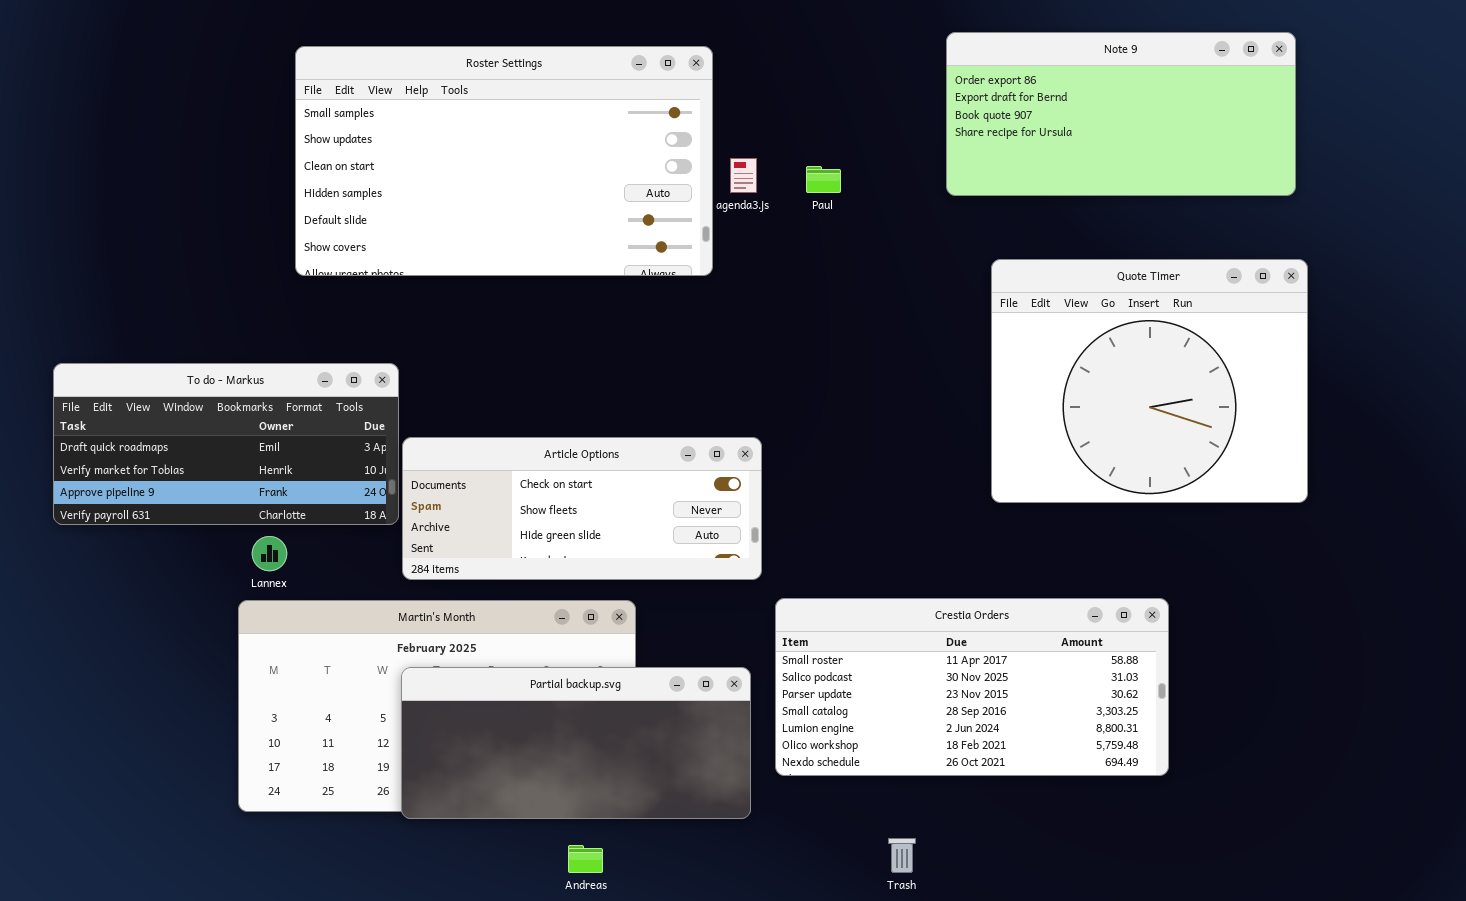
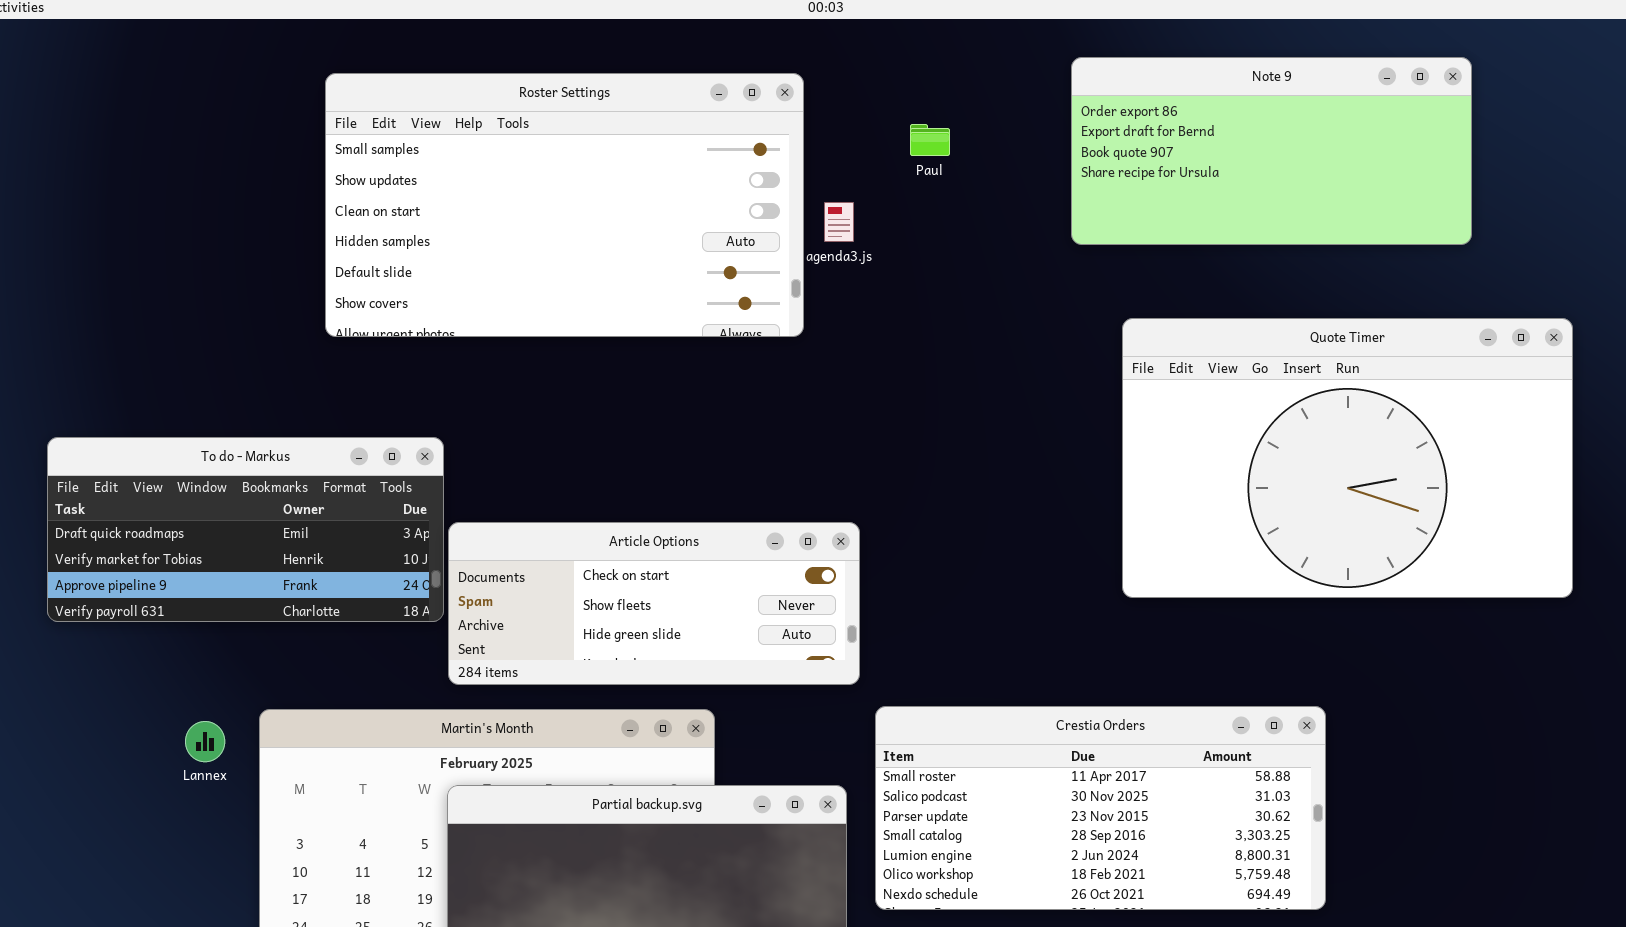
Paul: [806,166,841,193] -> [910,124,950,156], moved
Quote Timer: [991,259,1308,503] -> [1122,318,1573,598], resized
Lannex: [252,536,287,571] -> [185,721,225,762], moved

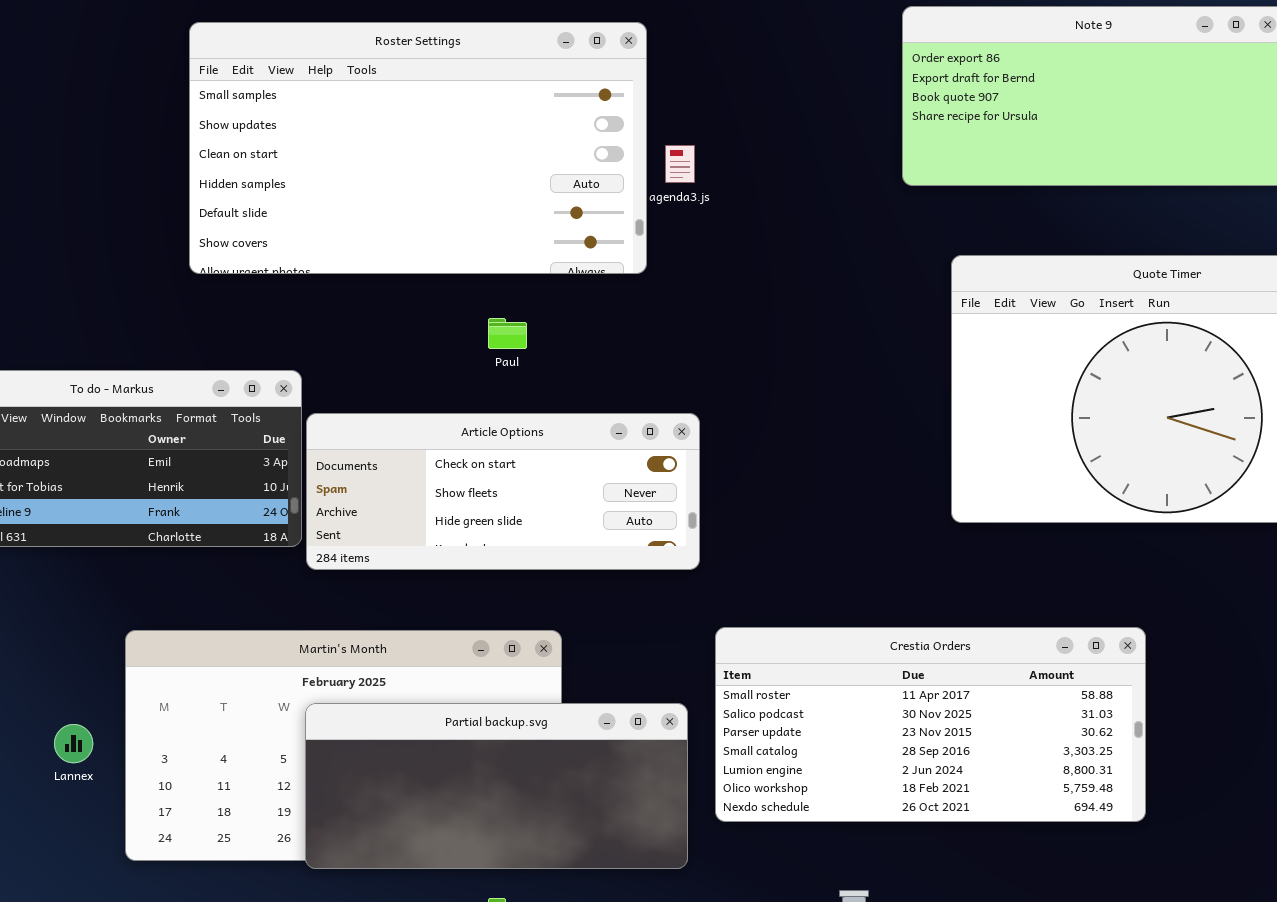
Paul: [910,124,950,156] -> [488,318,527,349], moved
Article Options: [448,522,860,685] -> [306,413,700,570], moved
Lannex: [185,721,225,762] -> [54,724,93,763], moved

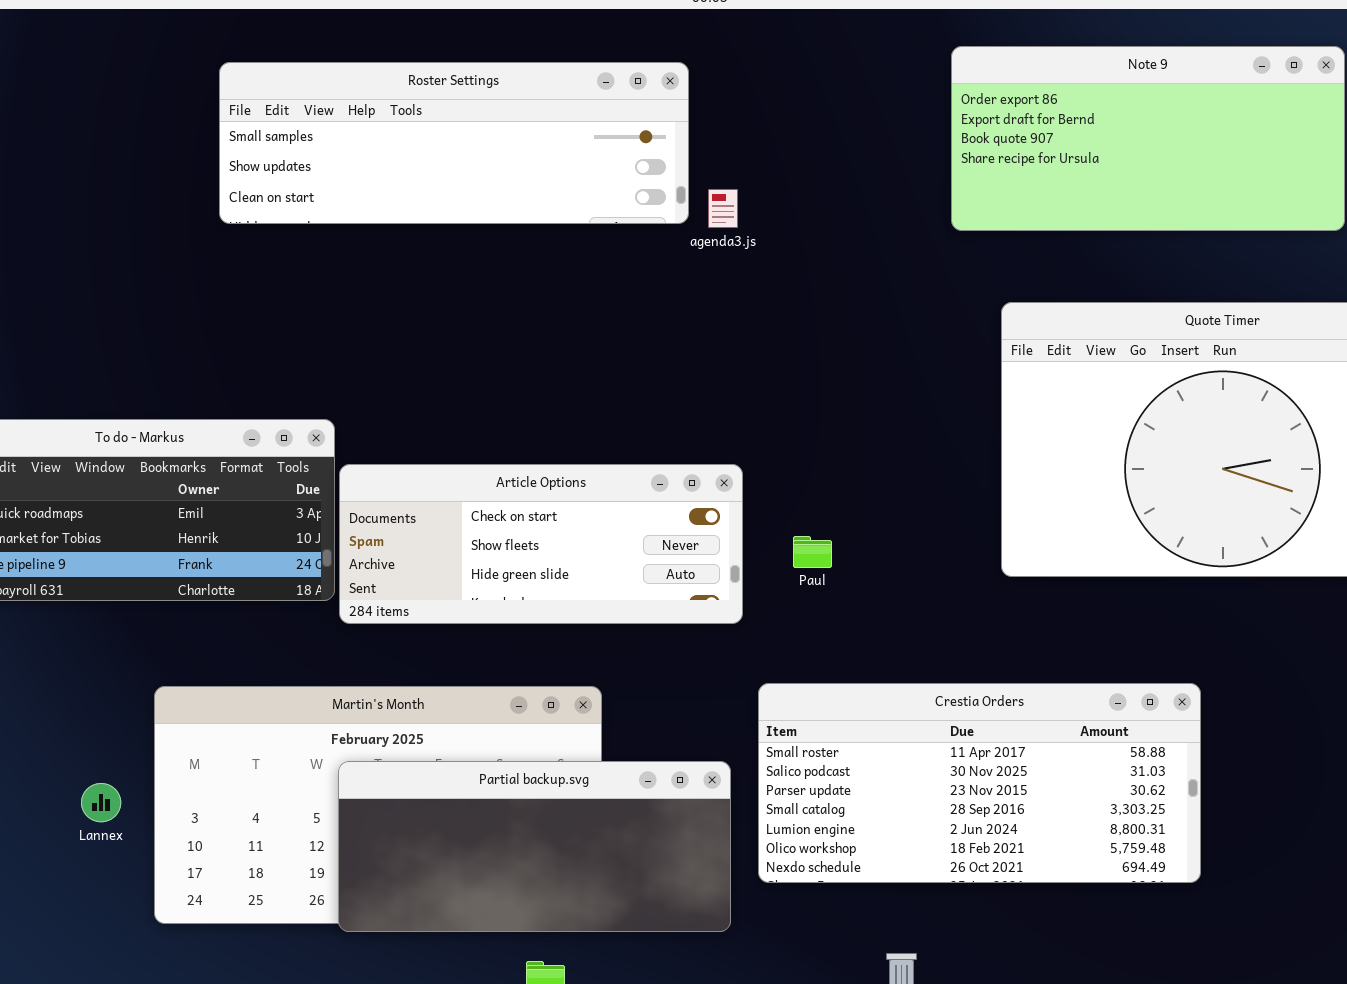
Roster Settings: [189,22,647,274] -> [219,62,689,224], resized
Paul: [488,318,527,349] -> [793,536,832,568], moved

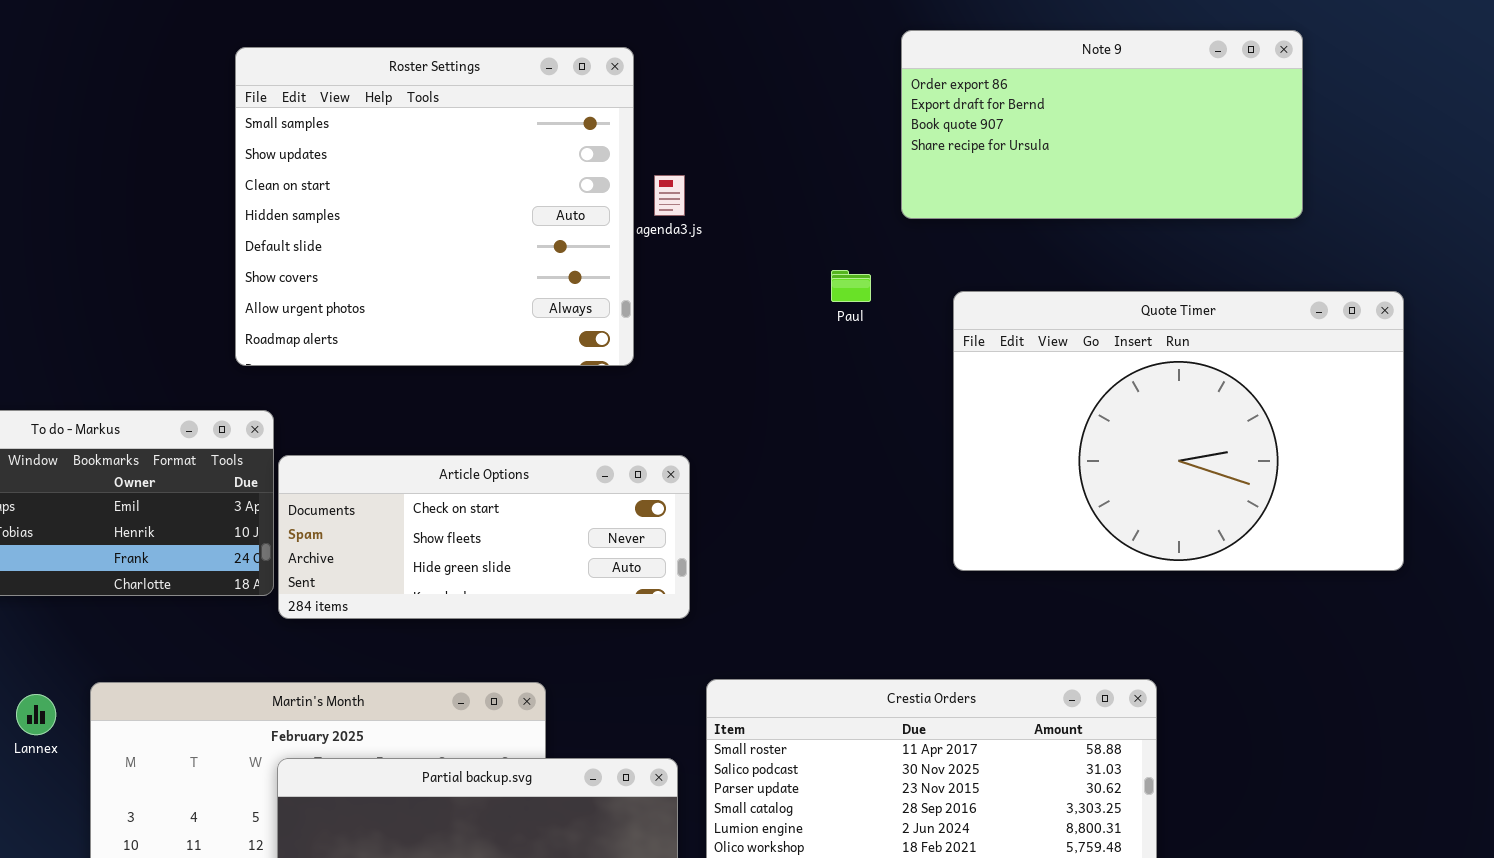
Roster Settings: [219,62,689,224] -> [235,47,634,366], resized
Paul: [793,536,832,568] -> [831,270,871,302], moved
Lannex: [81,783,121,822] -> [16,694,56,735], moved

